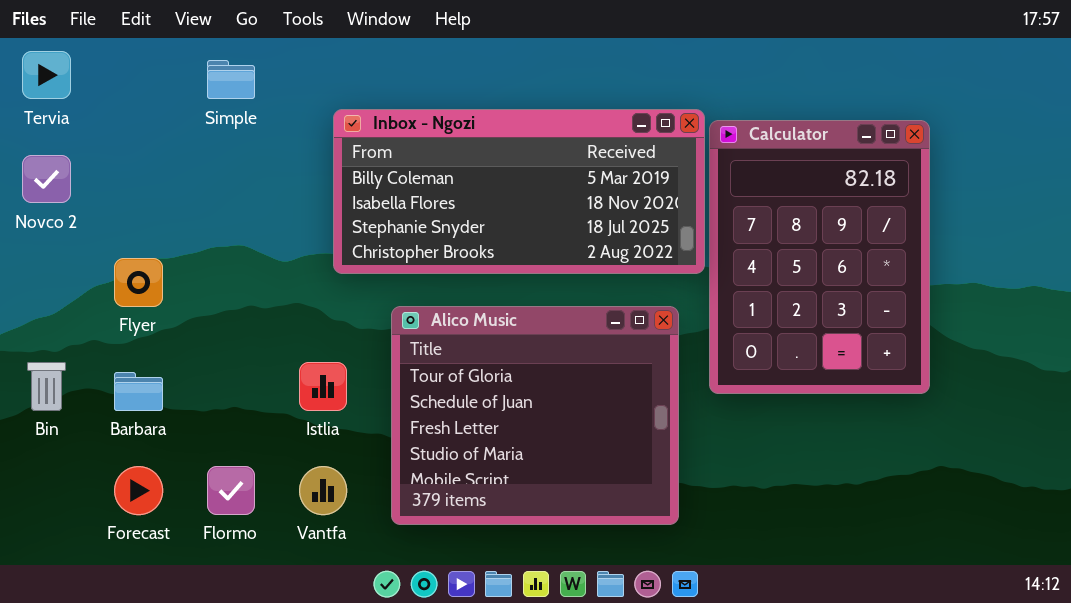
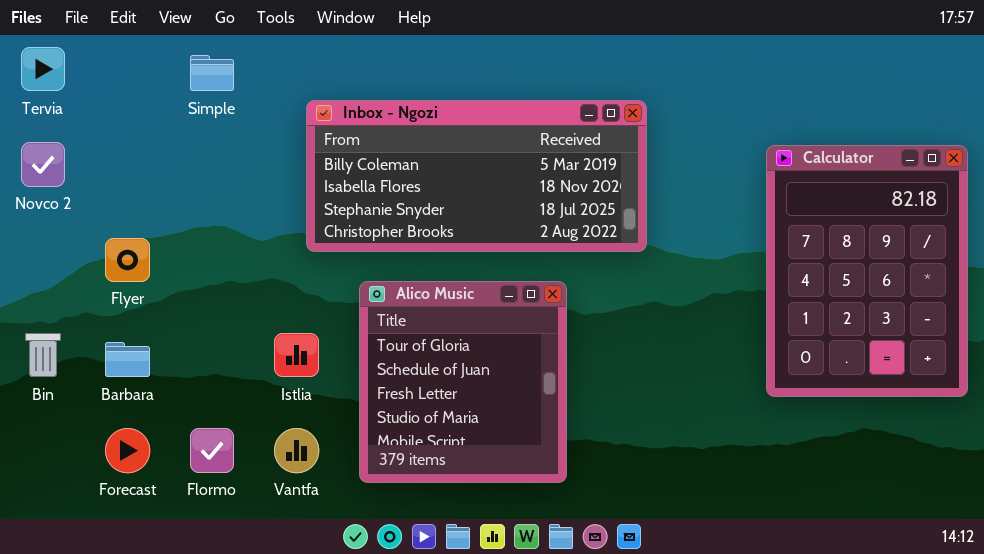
Calculator: [709,120,930,394] -> [766,145,968,397], moved
Alico Music: [391,306,679,525] -> [359,281,567,483], resized

